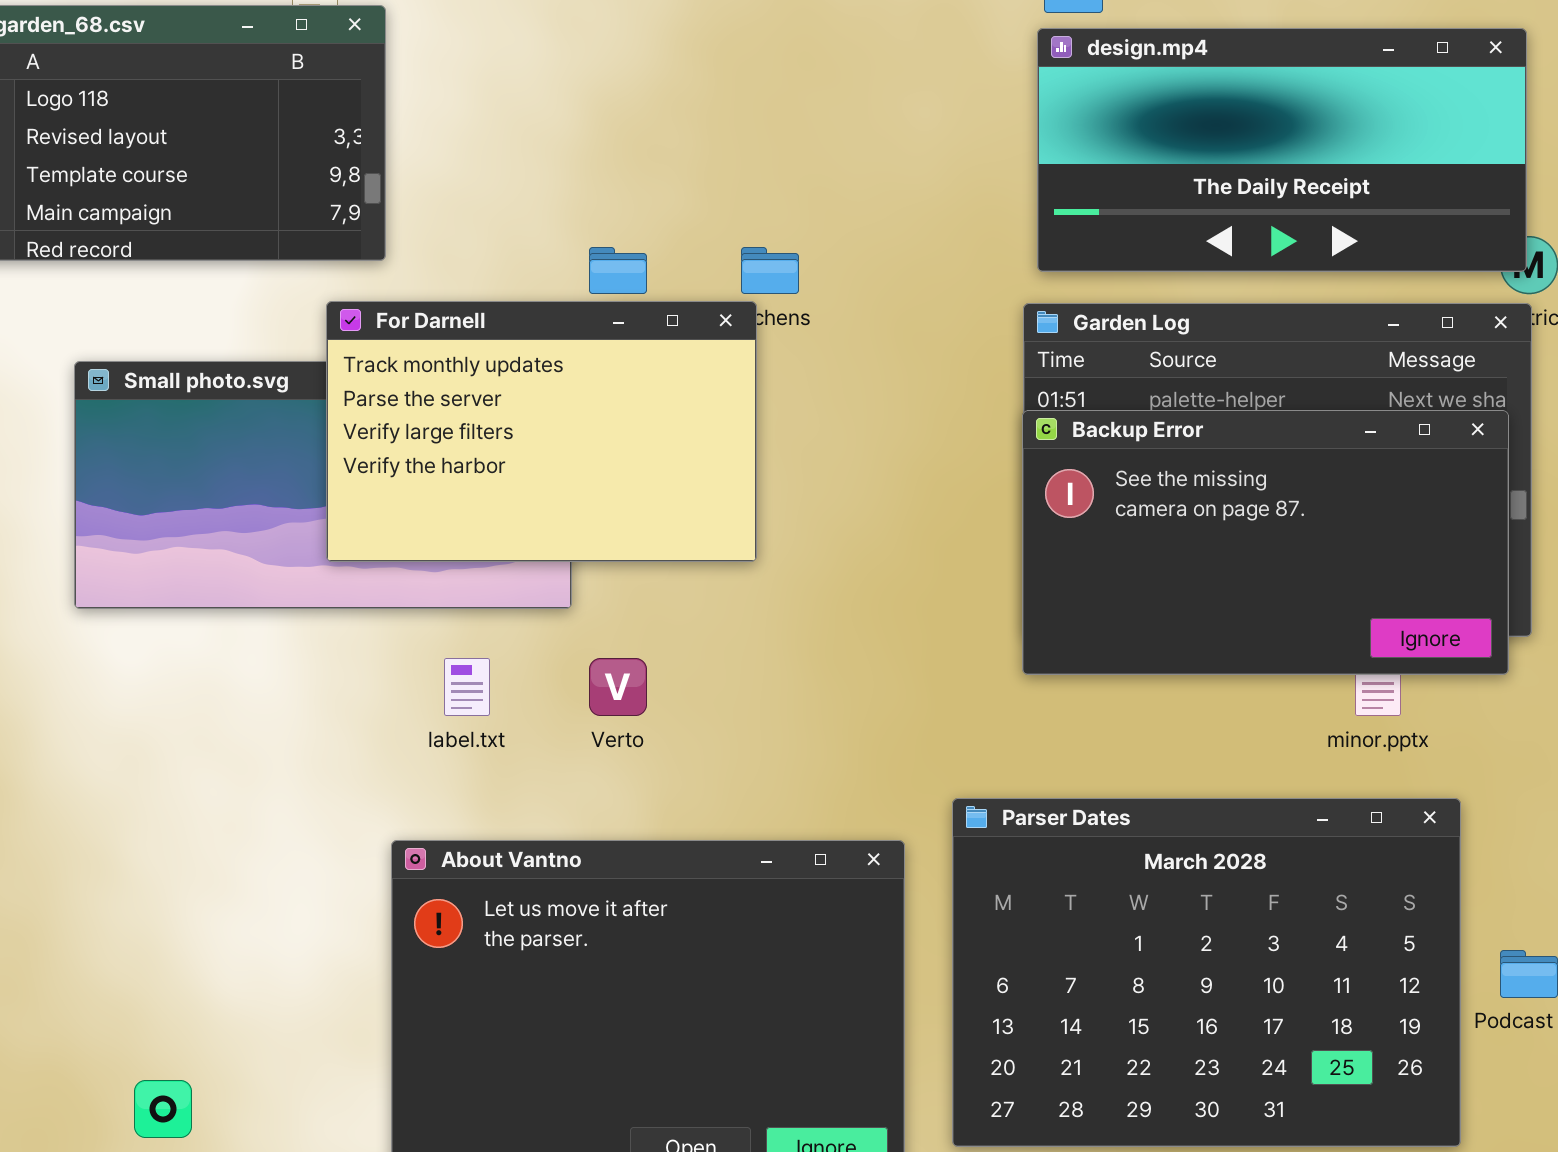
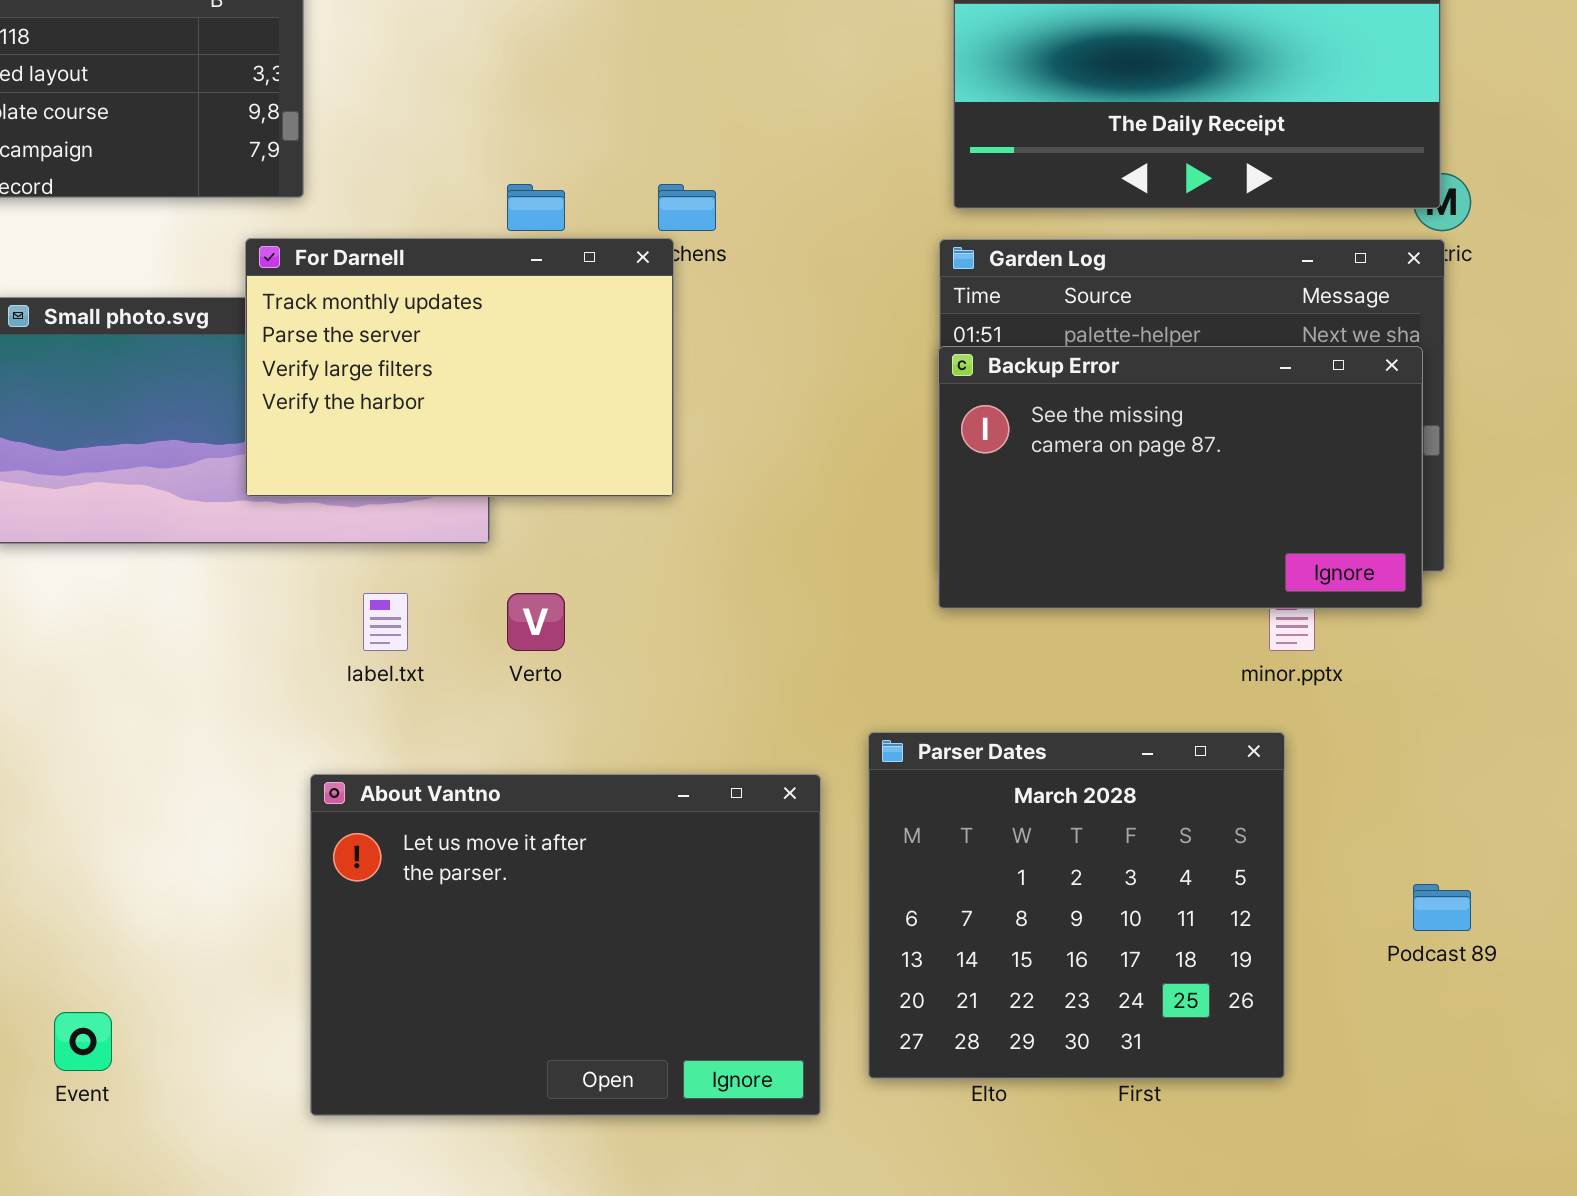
Parser Dates: [952,798,1461,1147] -> [868,732,1285,1079], resized

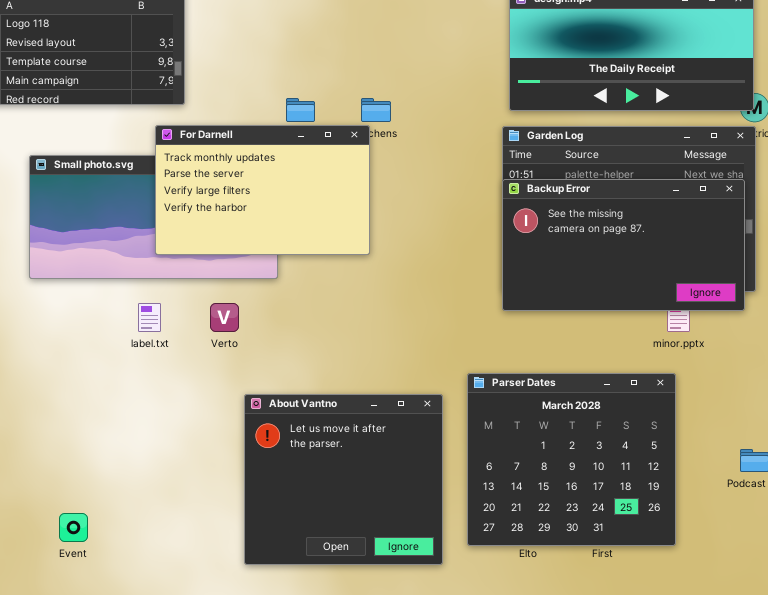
label.txt: [363,593,408,651] -> [138,303,161,332], moved
Verto: [507,593,565,651] -> [210,303,239,332], moved
About Vantno: [310,774,821,1116] -> [244,394,443,565], resized

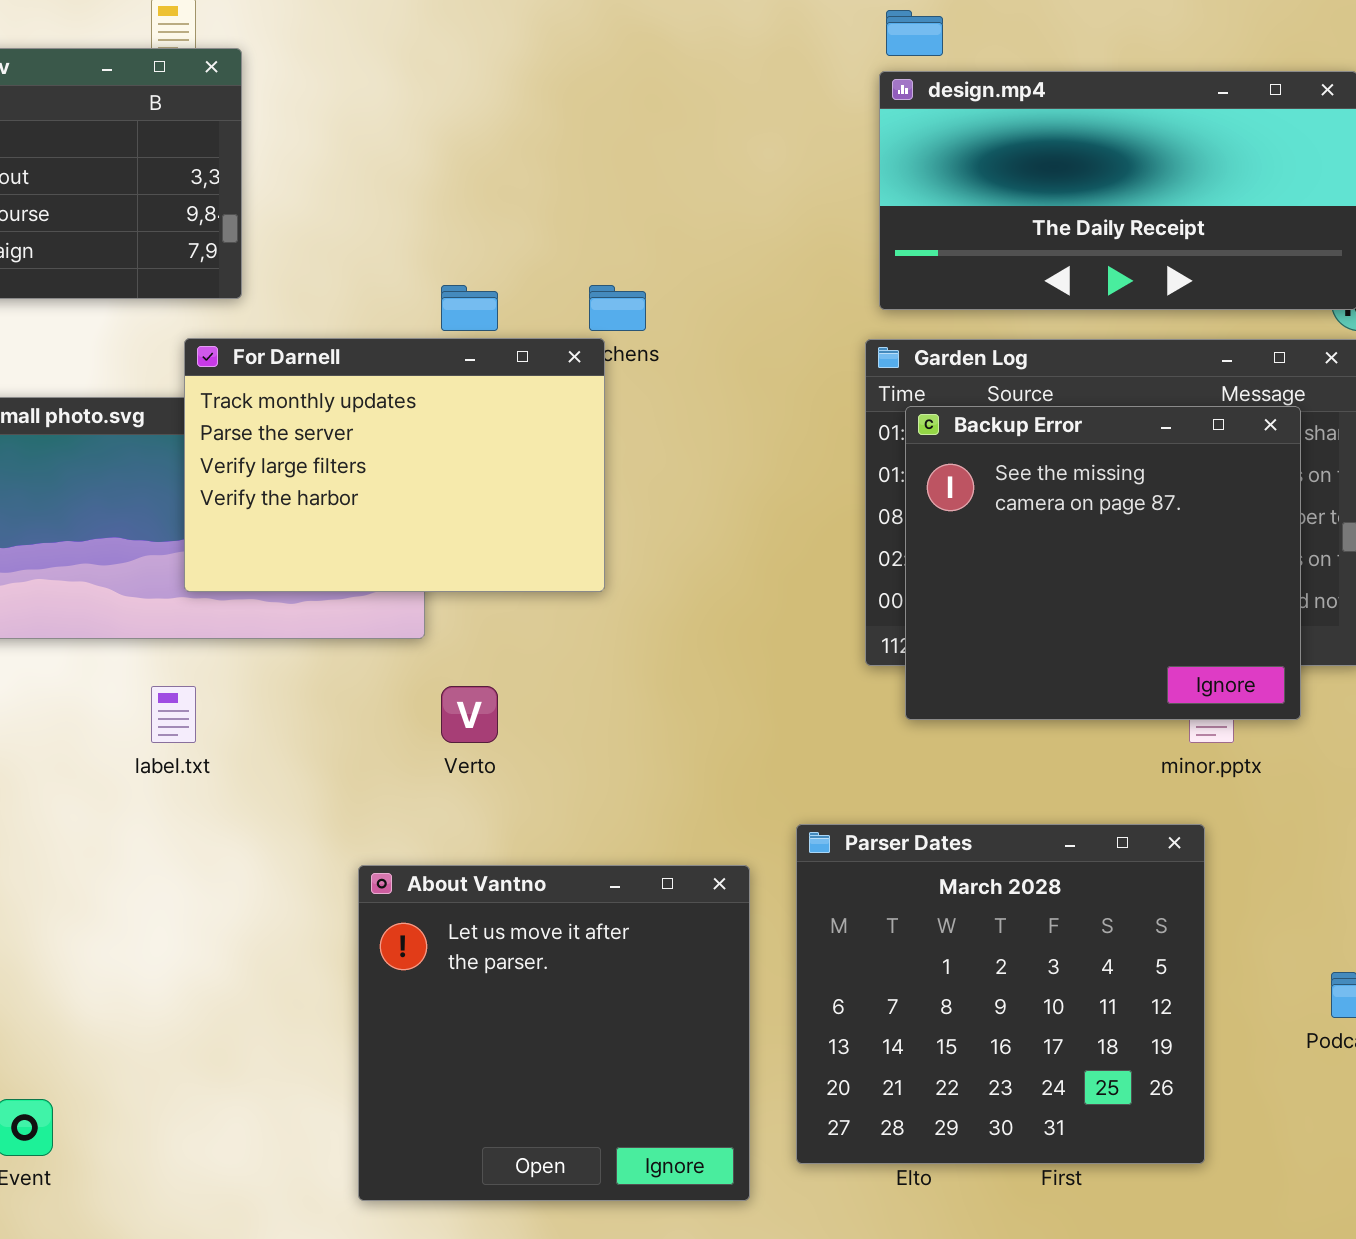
Backup Error: [502,179,745,311] -> [905,406,1301,720], moved, resized
Verto: [210,303,239,332] -> [441,686,498,743], moved

